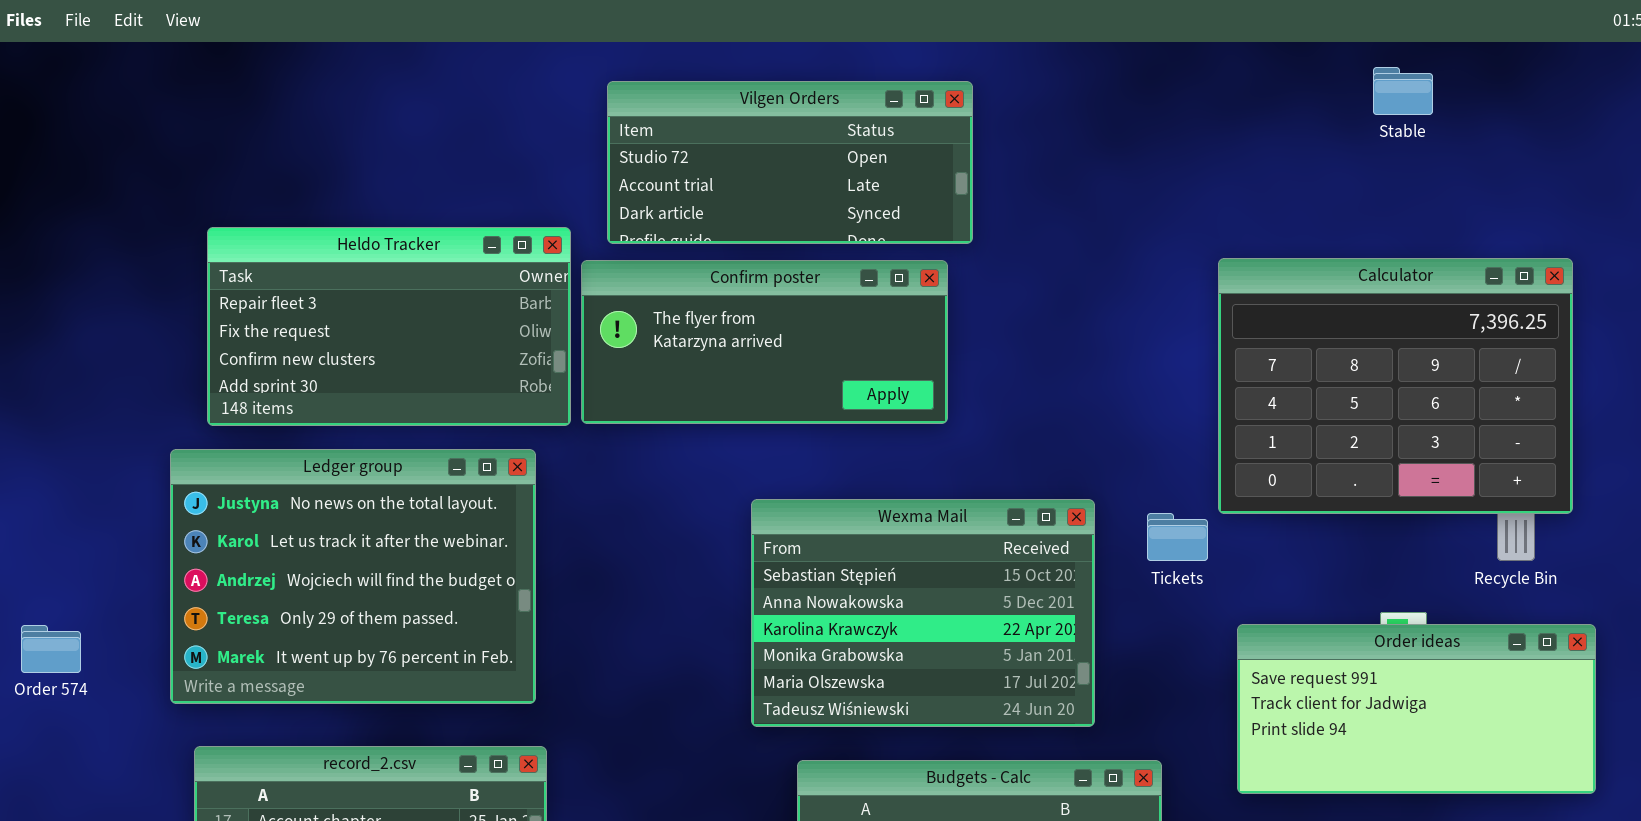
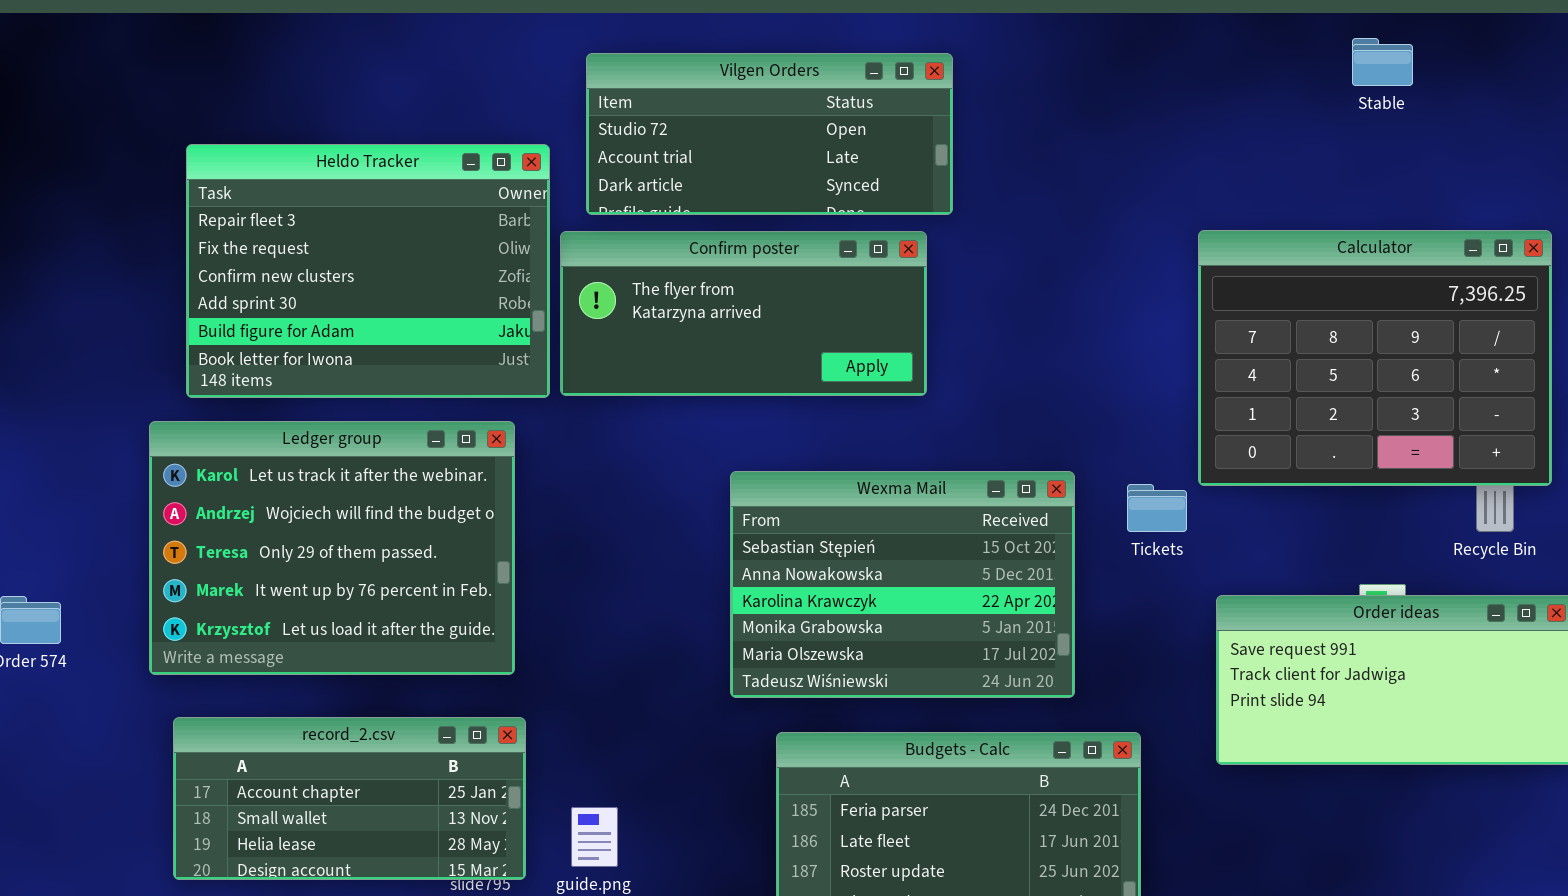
Heldo Tracker: [207,227,571,426] -> [186,144,550,398], resized
Ledger group: [170,449,536,704] -> [149,421,515,675], scrolled down 1 row

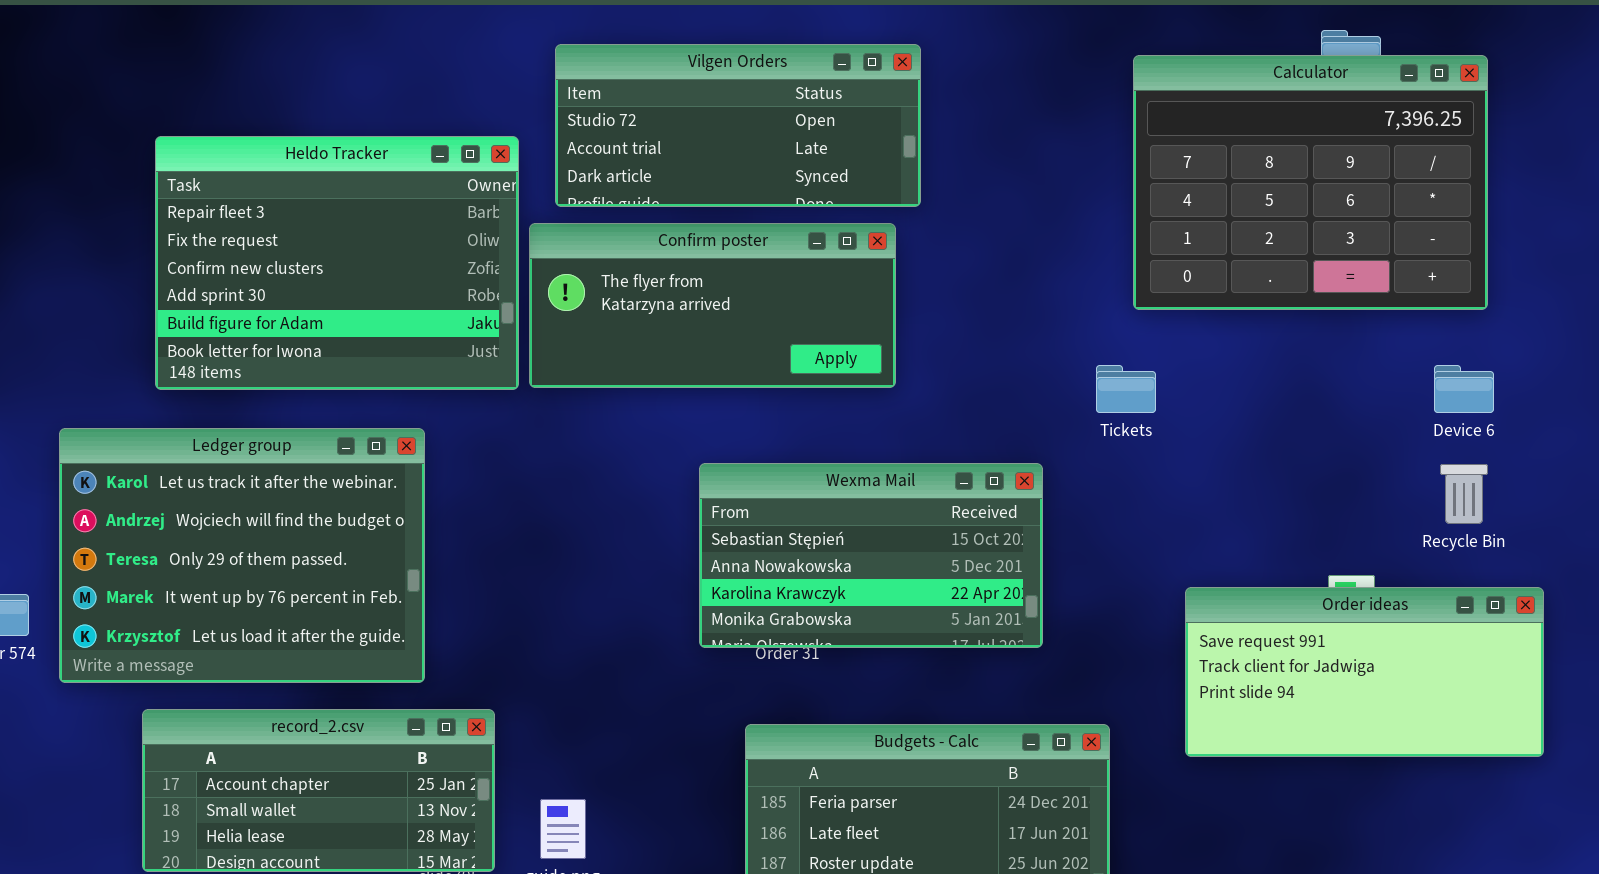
Calculator: [1198,230,1552,486] -> [1133,55,1488,310], moved
Ledger group: [149,421,515,675] -> [59,428,425,683], moved
Wexma Mail: [730,471,1075,698] -> [699,463,1043,648], resized
Tickets: [1127,484,1187,532] -> [1096,365,1156,413], moved

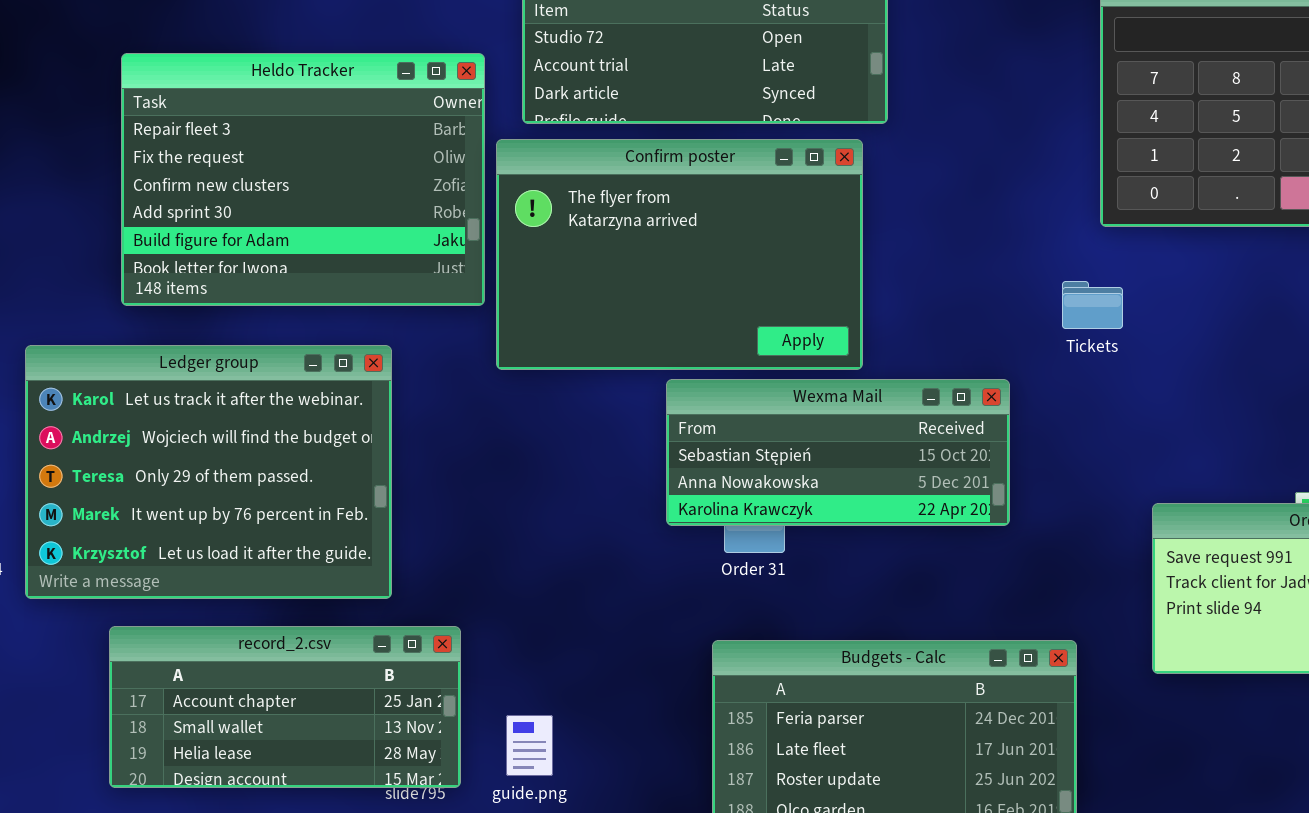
Confirm poster: [529,223,896,388] -> [496,139,863,370], resized
Wexma Mail: [699,463,1043,648] -> [666,379,1010,526], resized

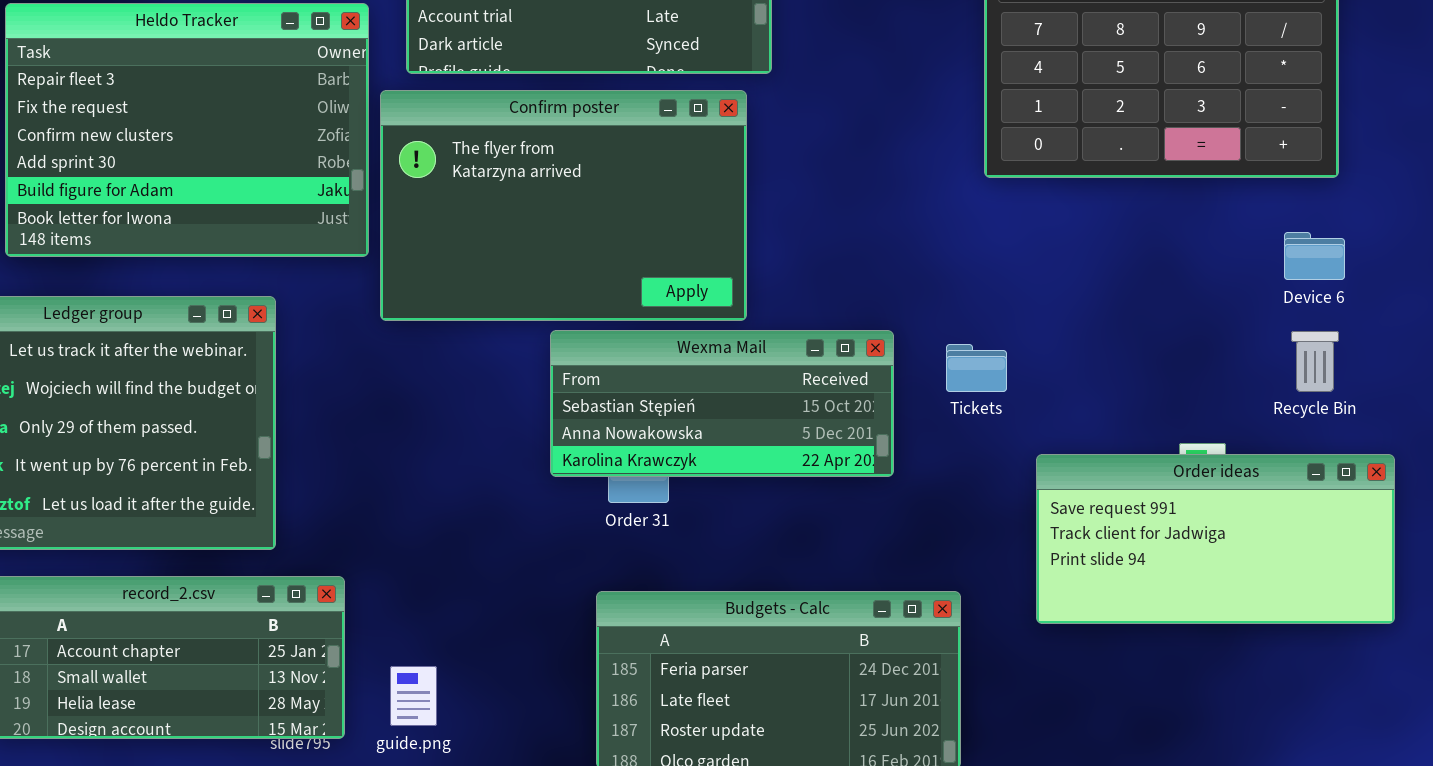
Tickets: [1062,281,1123,329] -> [946,344,1007,392], moved

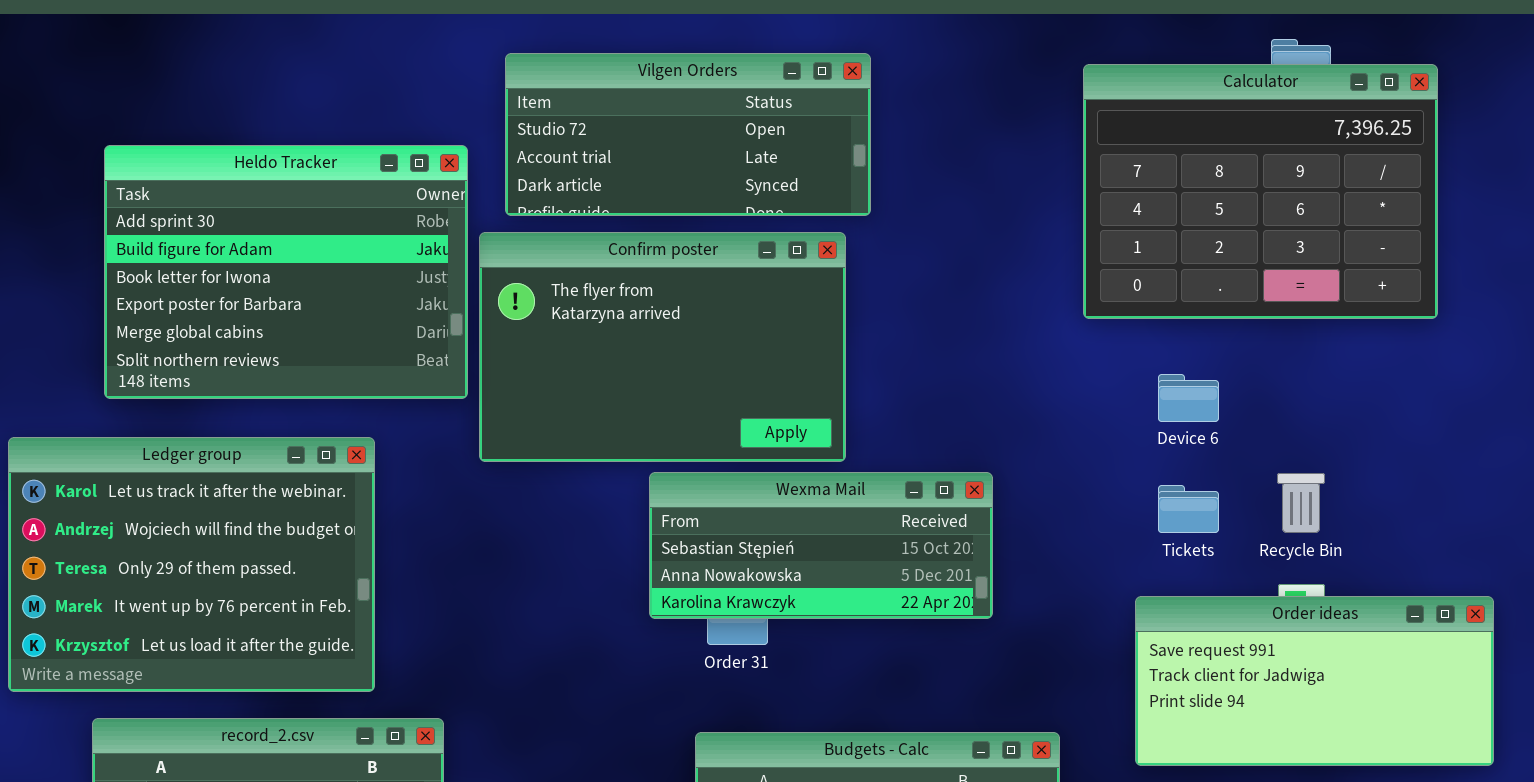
Heldo Tracker: [5,3,369,257] -> [104,145,468,399], scrolled down 3 rows
Device 6: [1284,232,1345,280] -> [1158,374,1219,422], moved
Recycle Bin: [1291,331,1339,392] -> [1277,473,1325,533], moved
Tickets: [946,344,1007,392] -> [1158,485,1219,533], moved

